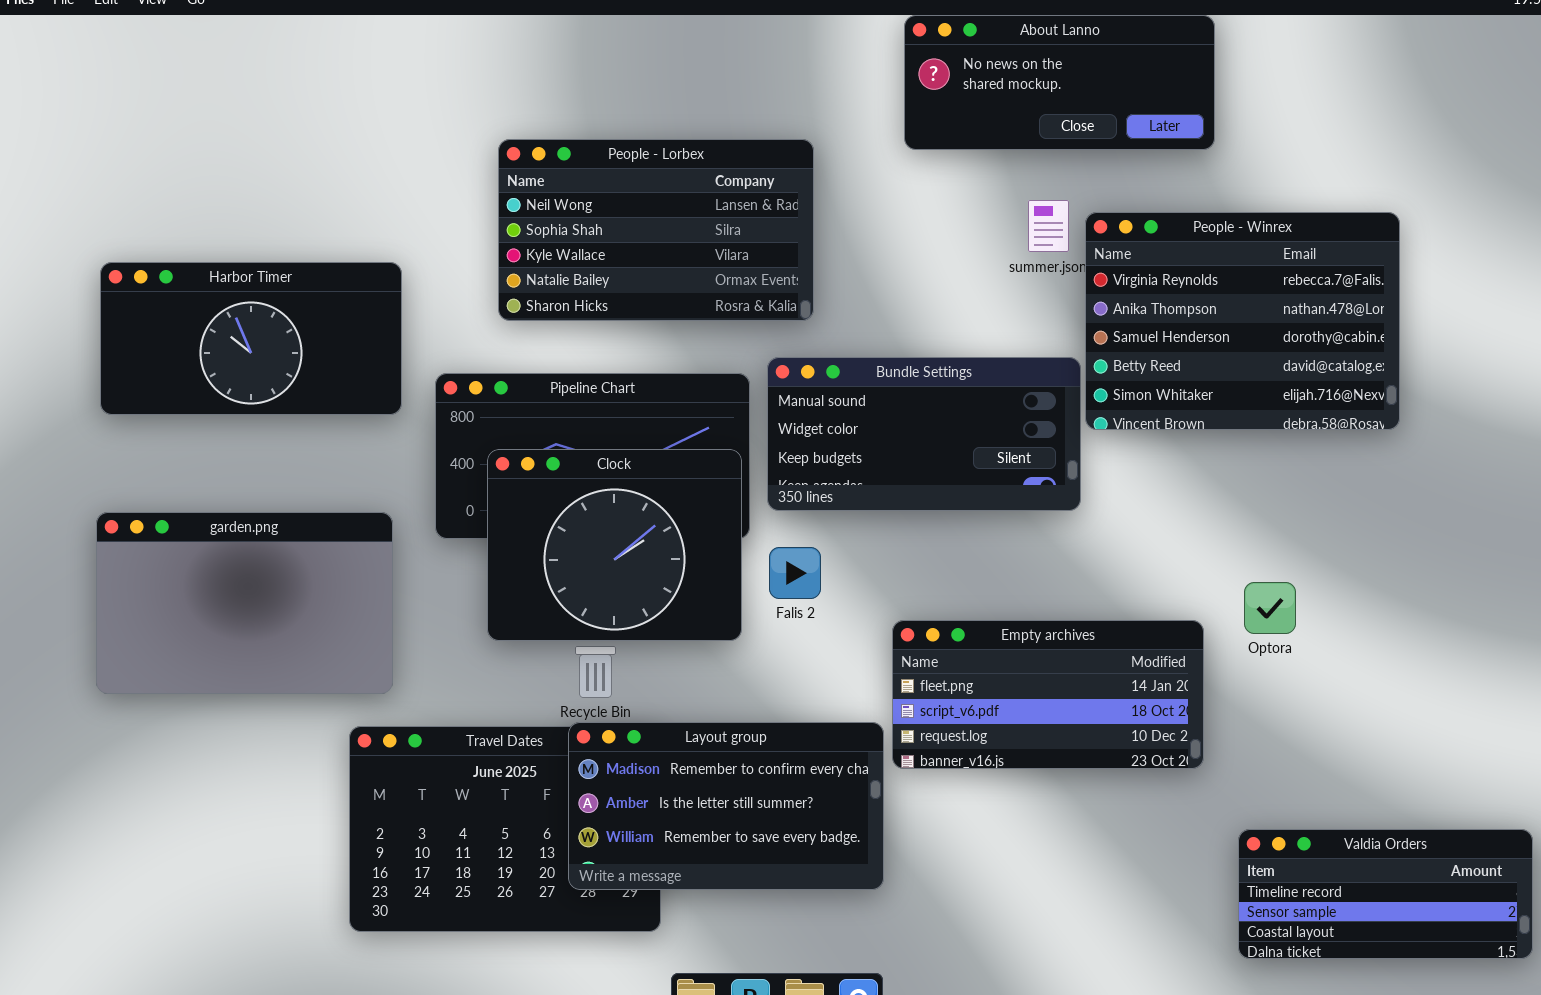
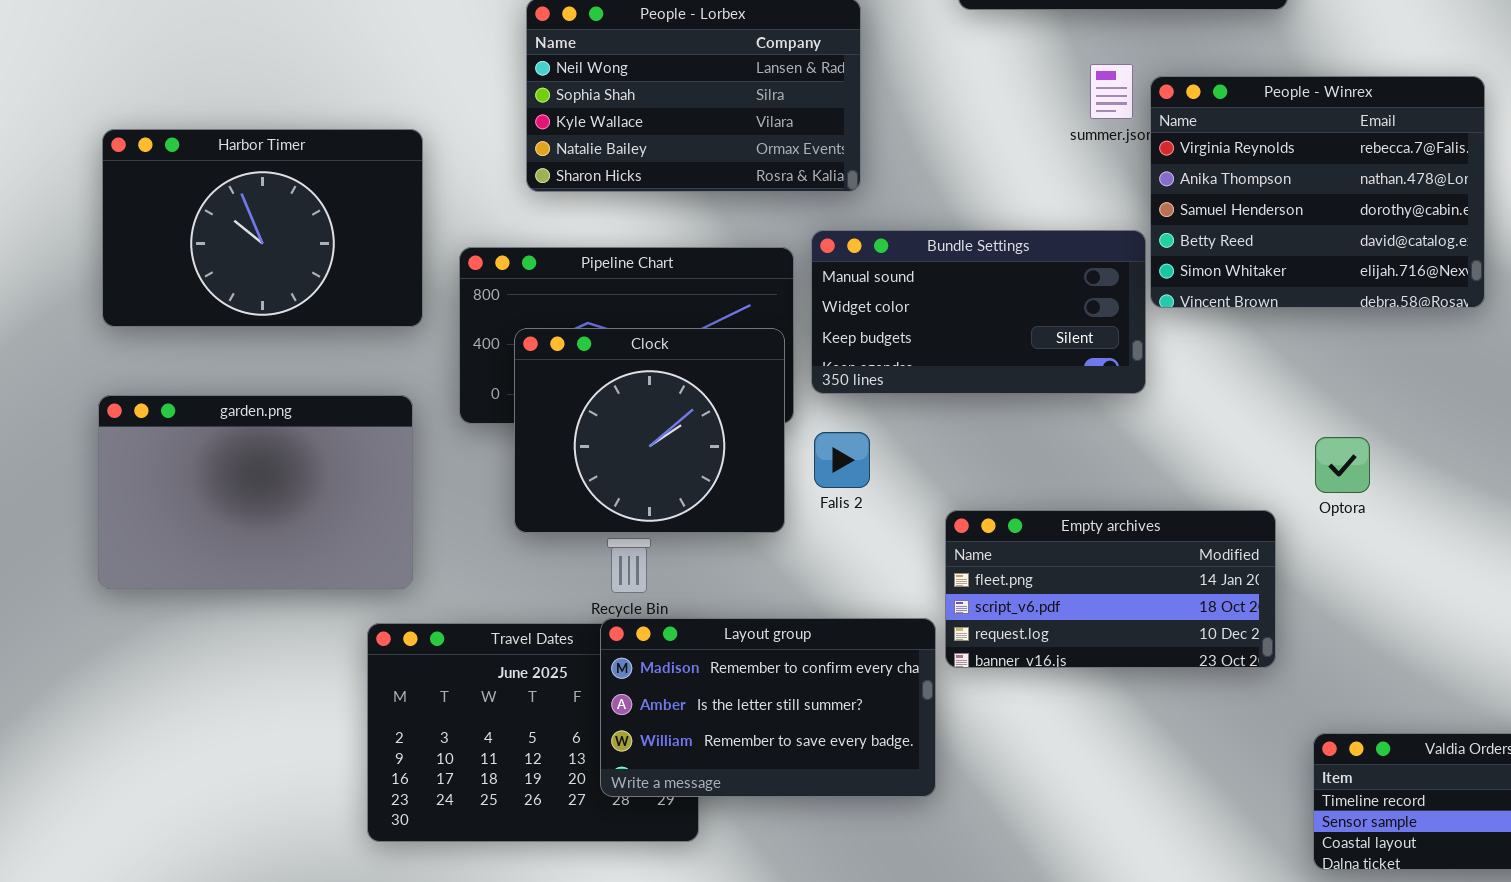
Harbor Timer: [100,262,402,415] -> [102,129,423,327], resized
Optora: [1244,582,1296,634] -> [1315,437,1370,493], moved

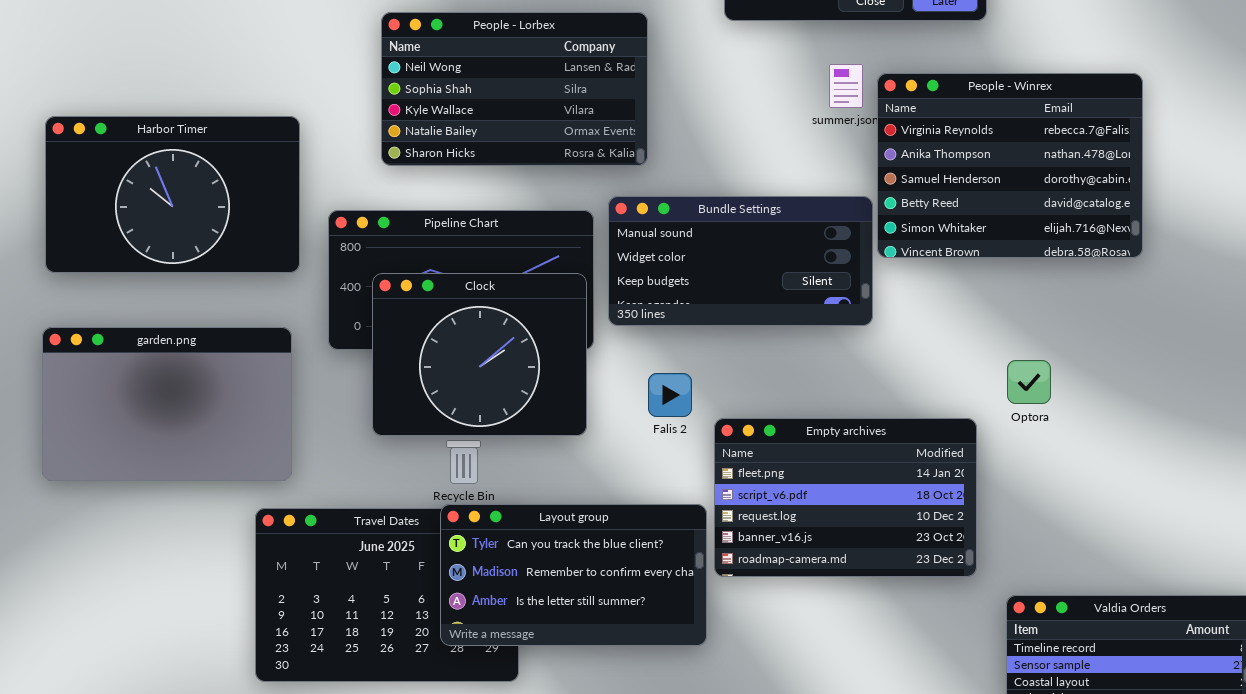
Falis 2: [814,432,870,488] -> [648,373,692,417], moved
Empty archives: [945,510,1276,668] -> [714,418,977,577], resized
Layout group: [600,618,936,797] -> [440,504,707,646], scrolled up 1 row

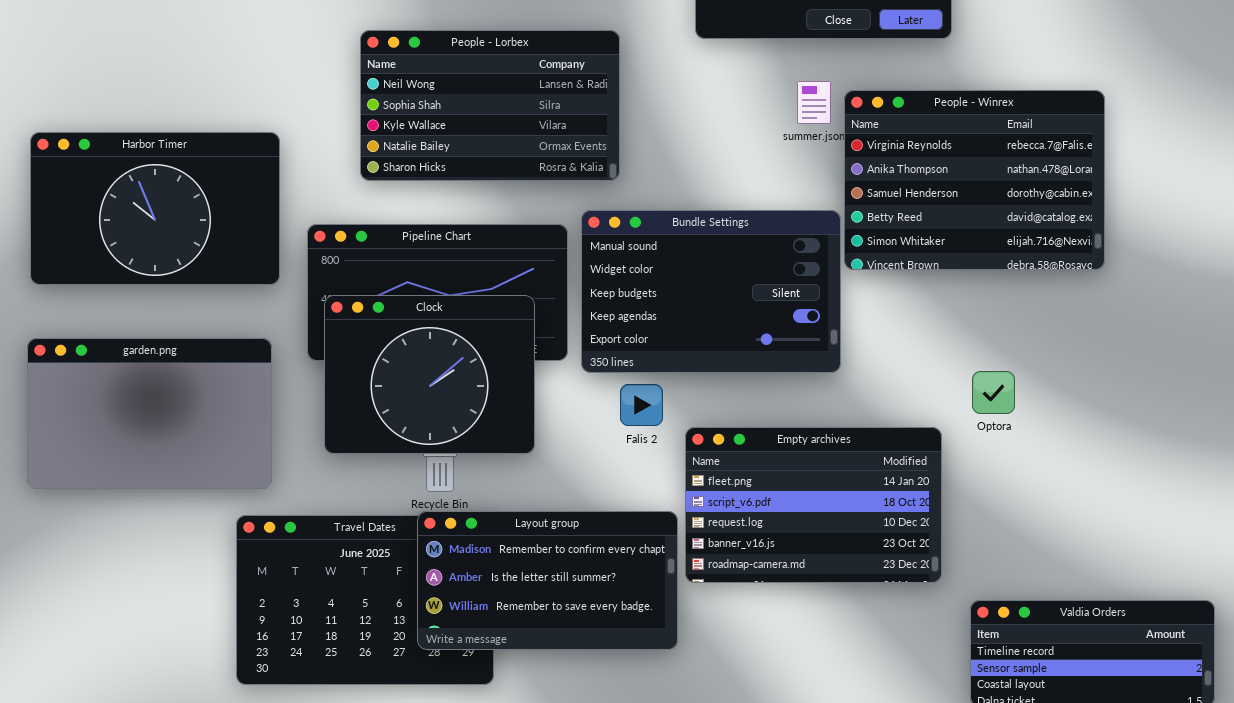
Bundle Settings: [608,196,873,326] -> [581,210,841,373], resized
Clock: [372,273,587,436] -> [324,295,535,454], moved
Layout group: [440,504,707,646] -> [417,511,678,650], scrolled down 1 row

